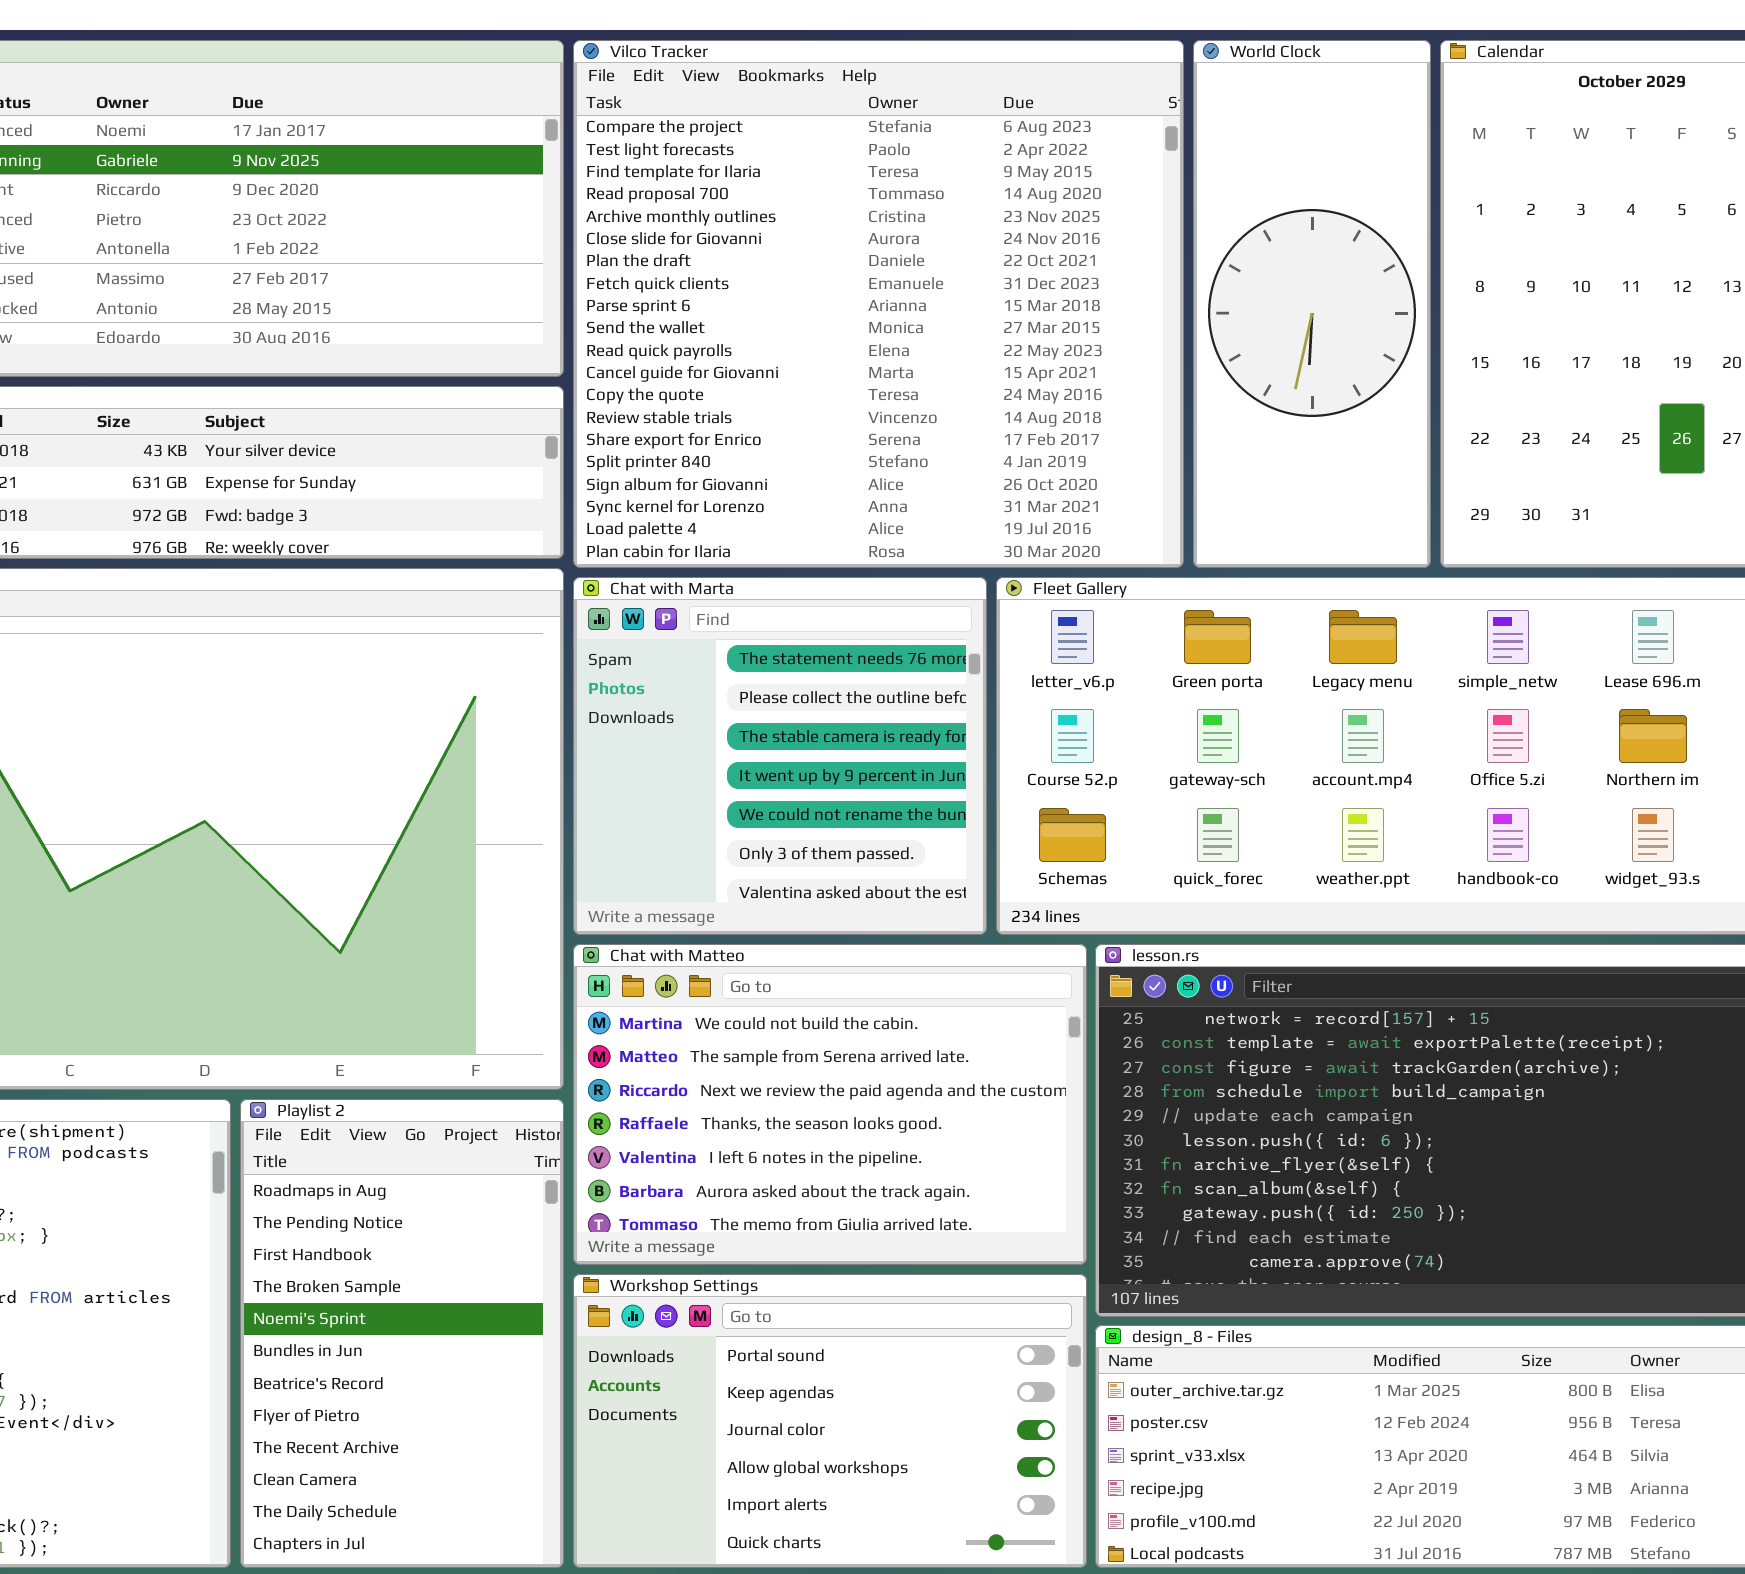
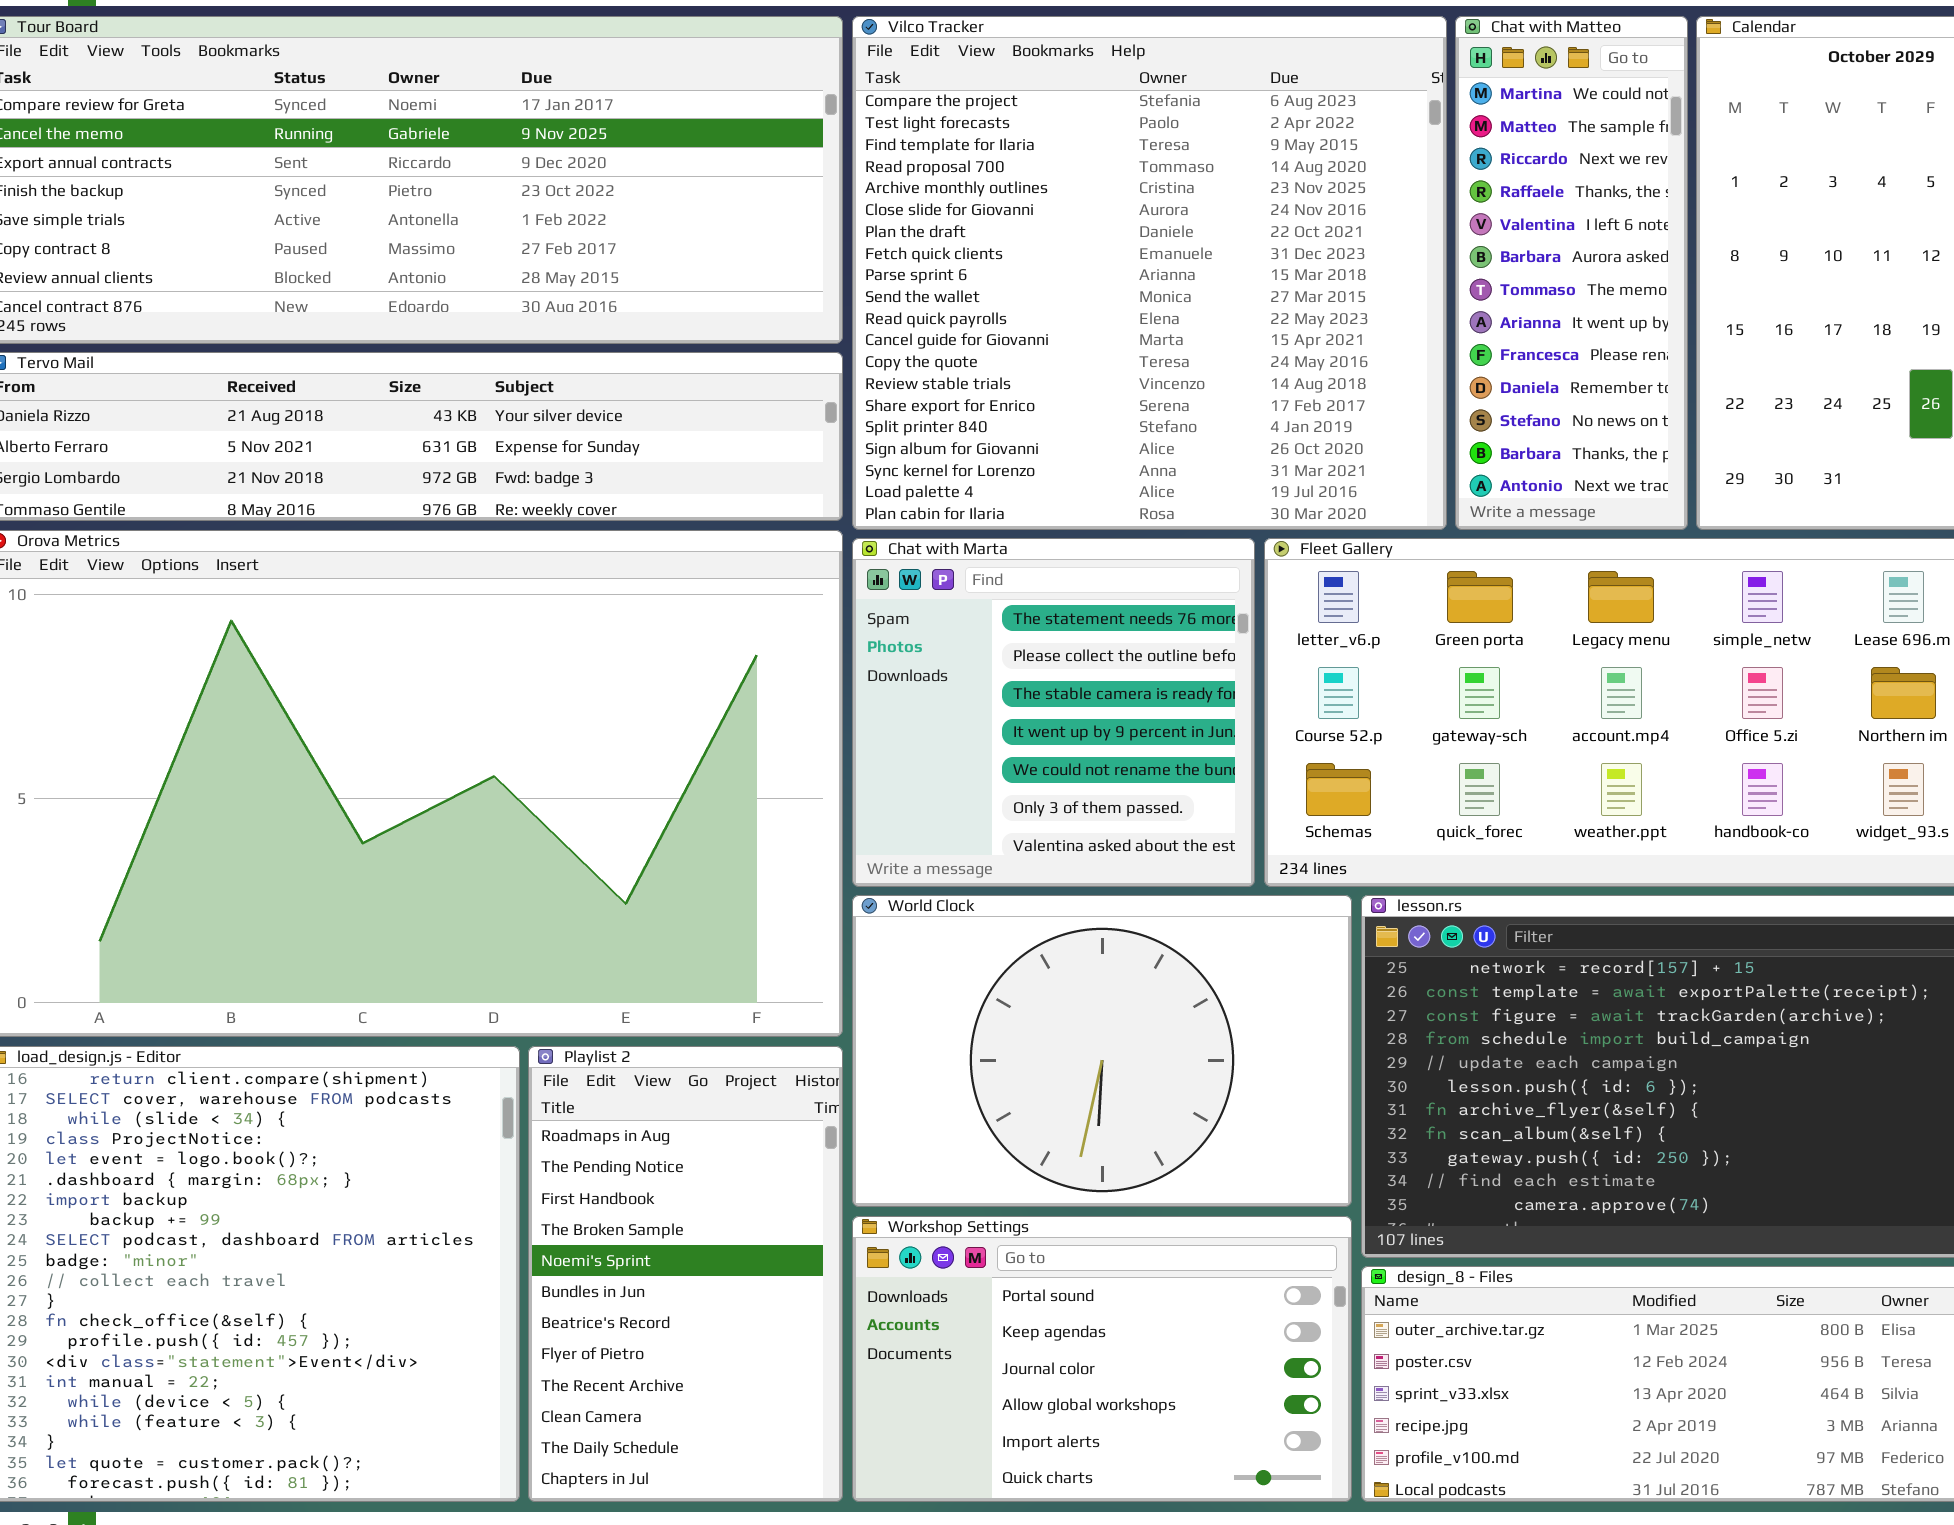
World Clock: [1193,40,1431,568] -> [852,895,1352,1207], moved, resized
Chat with Matteo: [573,944,1087,1265] -> [1455,16,1688,530], moved, resized

